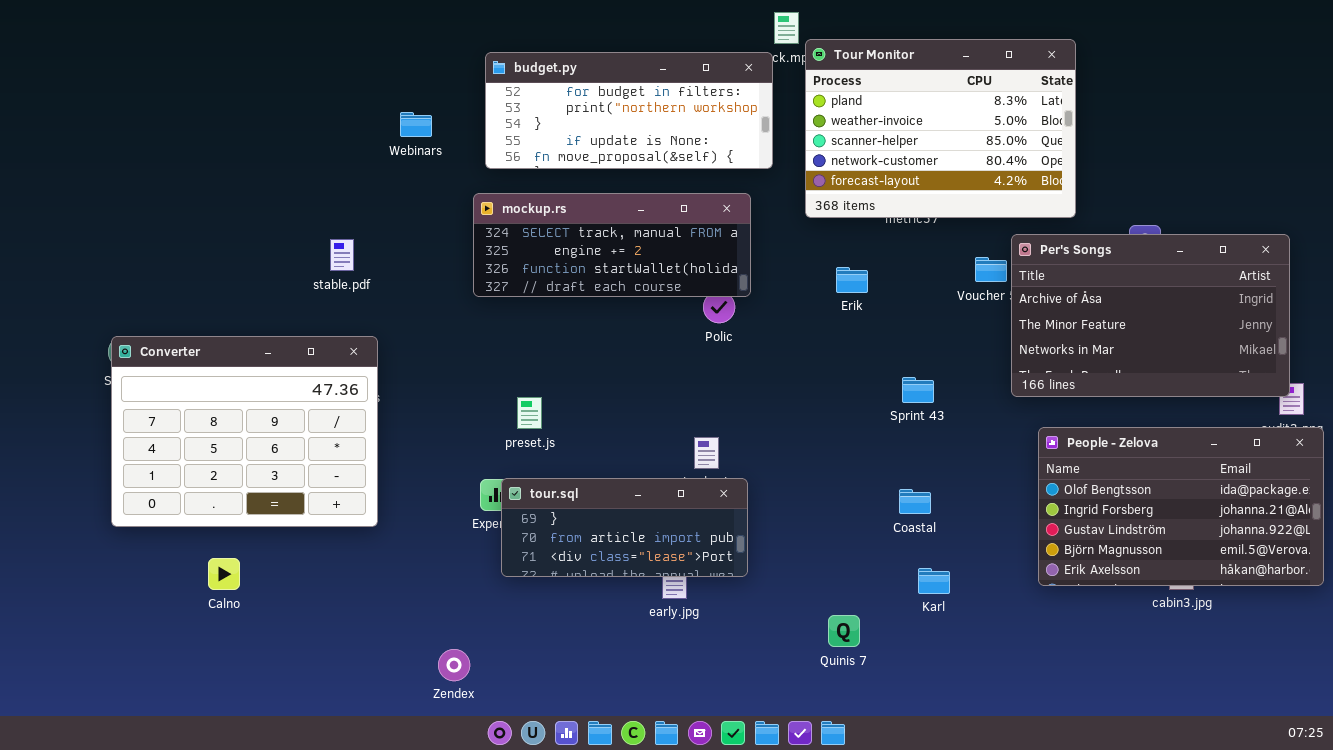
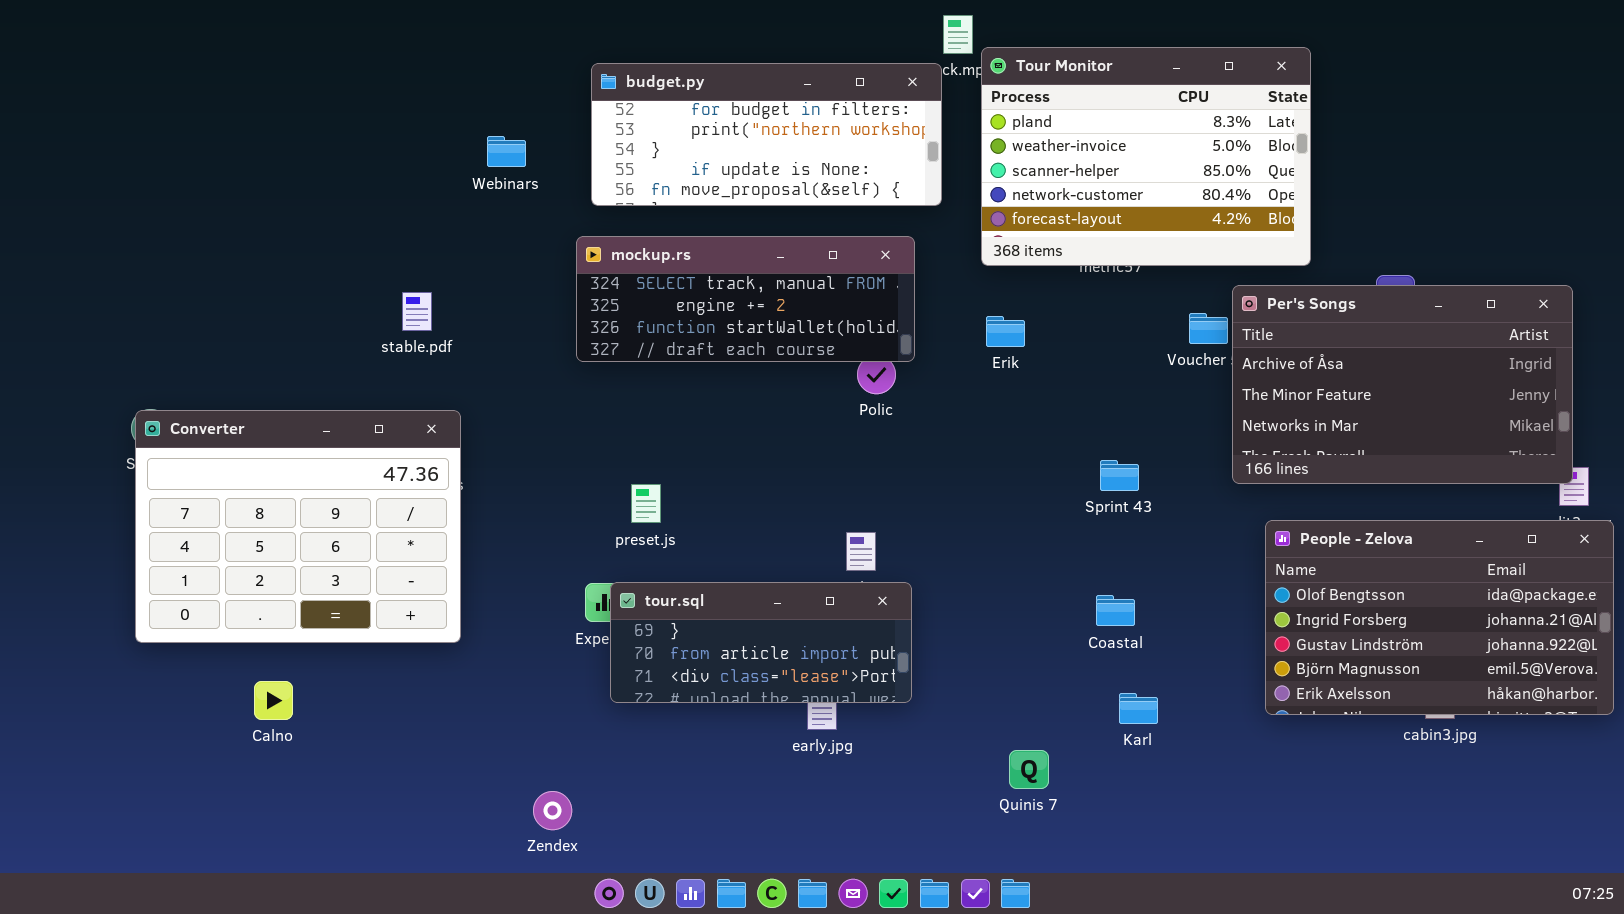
Erik: [836,267,868,293] -> [986,316,1025,347], moved

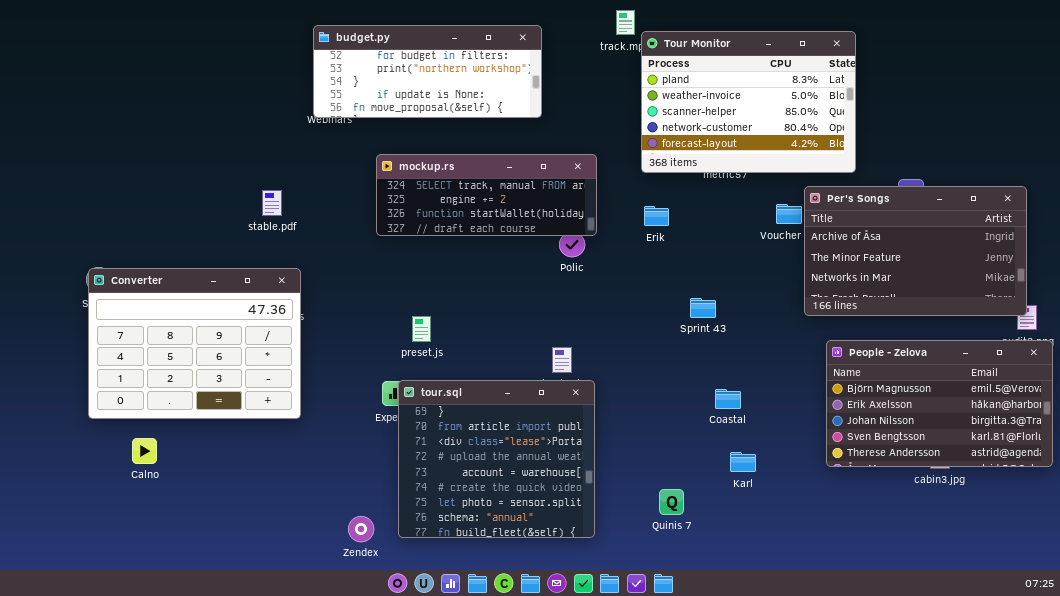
budget.py: [591,63,942,206] -> [313,25,542,118], moved
Sprint 43: [1100,460,1139,491] -> [690,298,716,318], moved
People - Zelova: [1265,520,1614,715] -> [826,340,1053,467], scrolled down 3 rows
tour.sql: [610,582,912,703] -> [398,380,595,538], resized
Calno: [254,681,293,720] -> [132,438,157,464], moved

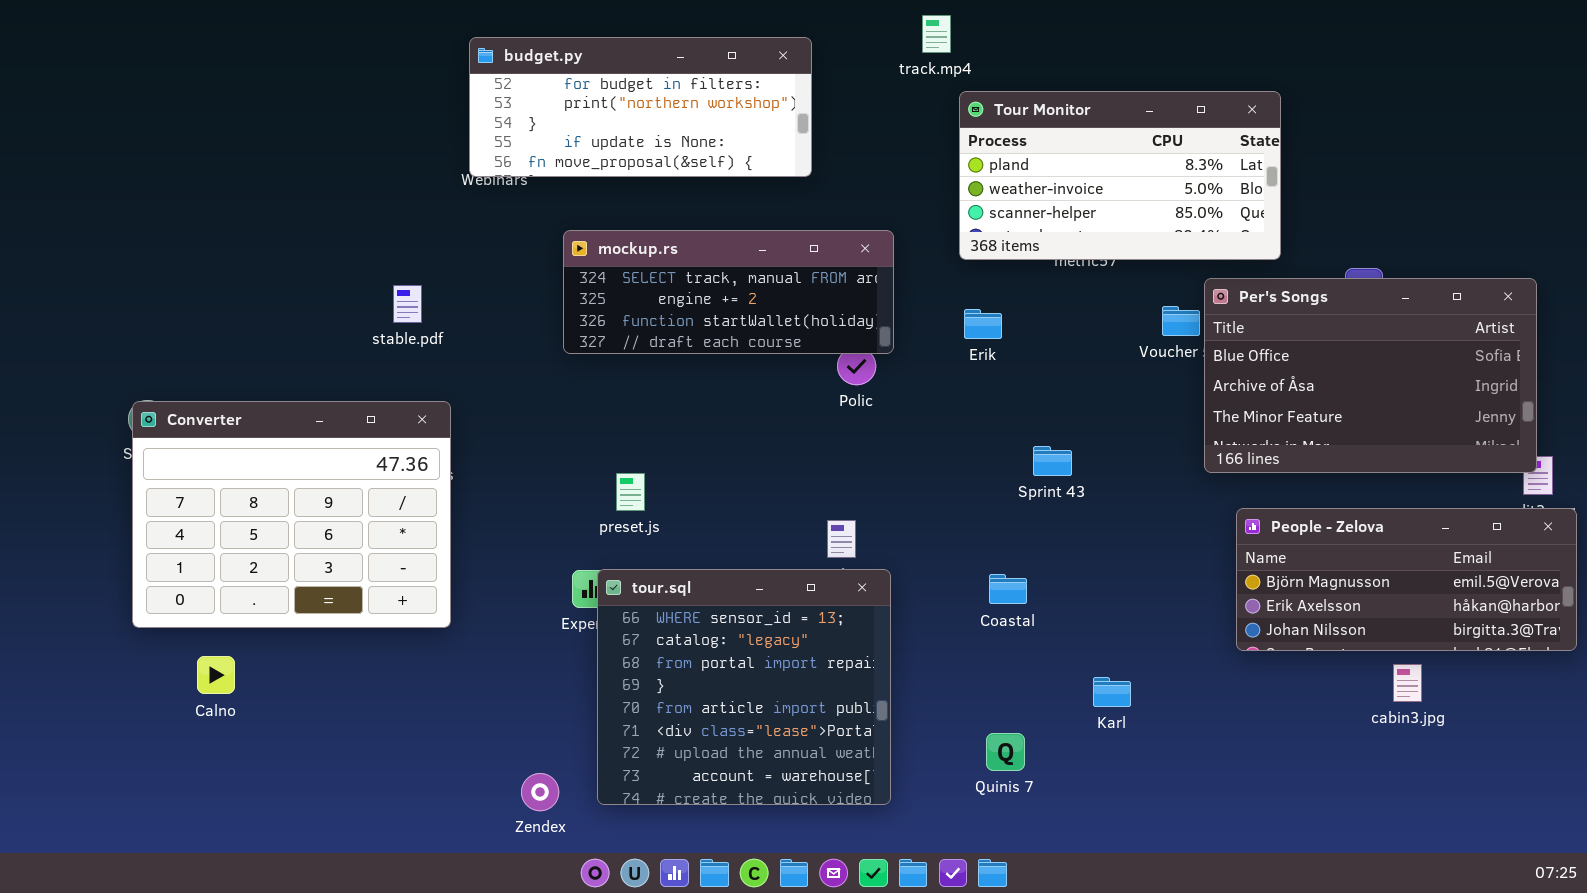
Tour Monitor: [641,31,856,173] -> [959,91,1281,260], resized
Per's Songs: [804,186,1027,316] -> [1204,278,1537,473], scrolled up 1 row
People - Zelova: [826,340,1053,467] -> [1236,508,1577,651], resized
tour.sql: [398,380,595,538] -> [597,569,891,805], scrolled up 3 rows
Coastal: [715,389,741,409] -> [989,574,1027,604], moved

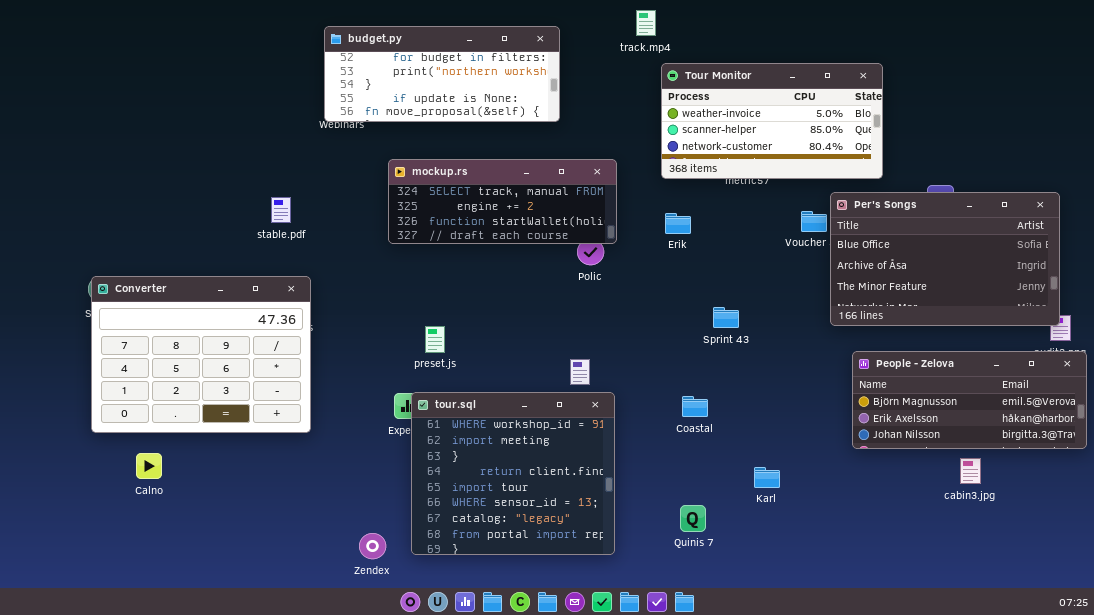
Tour Monitor: [959,91,1281,260] -> [661,63,883,179], scrolled down 1 row
tour.sql: [597,569,891,805] -> [411,392,615,555], scrolled up 5 rows

